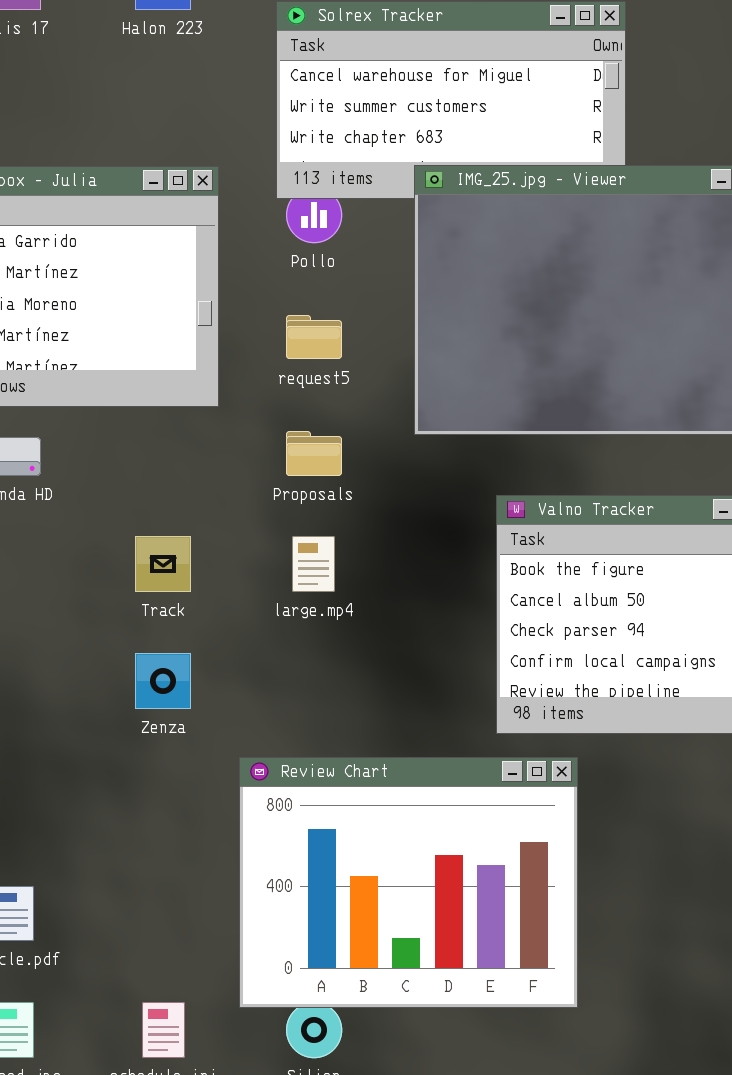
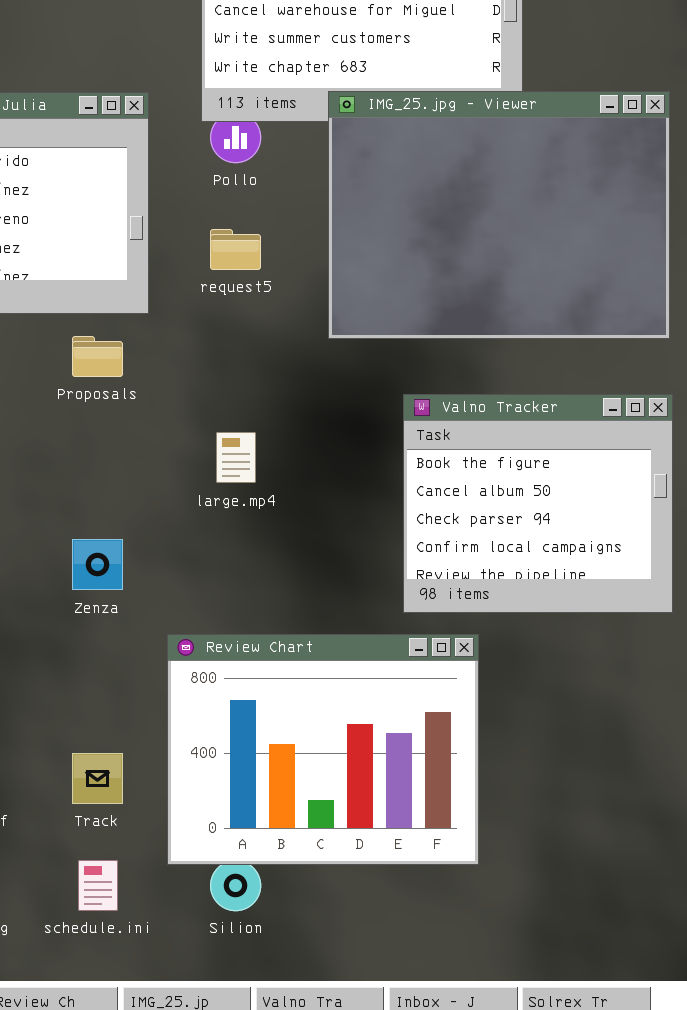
Proposals: [286,431,342,476] -> [72,336,123,377], moved
Track: [135,536,191,592] -> [72,753,123,804], moved

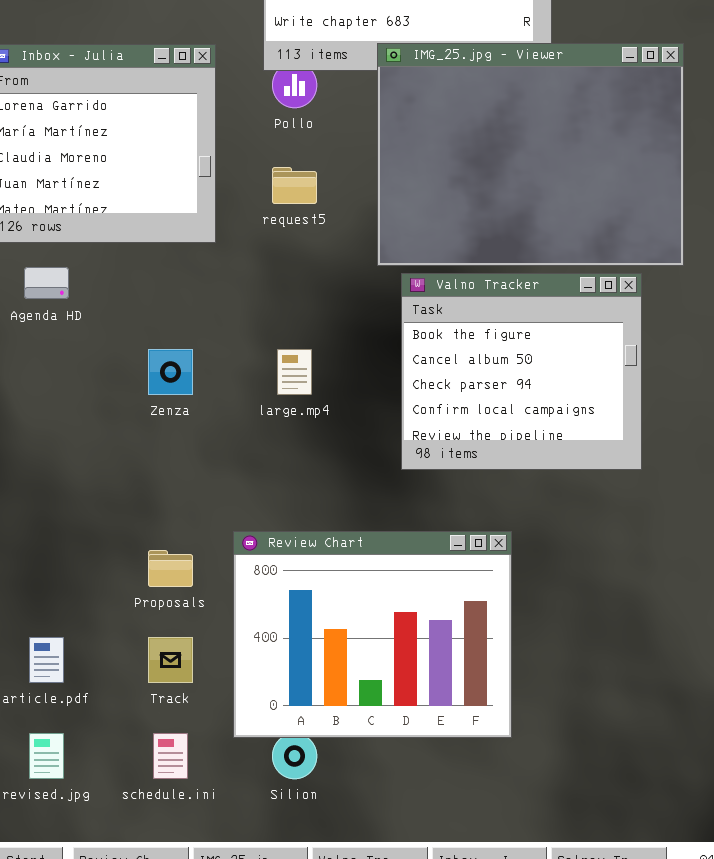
Proposals: [72,336,123,377] -> [148,550,193,587], moved
Valno Tracker: [403,394,673,613] -> [401,273,642,470], moved
Zenza: [72,539,123,590] -> [148,349,193,395], moved

